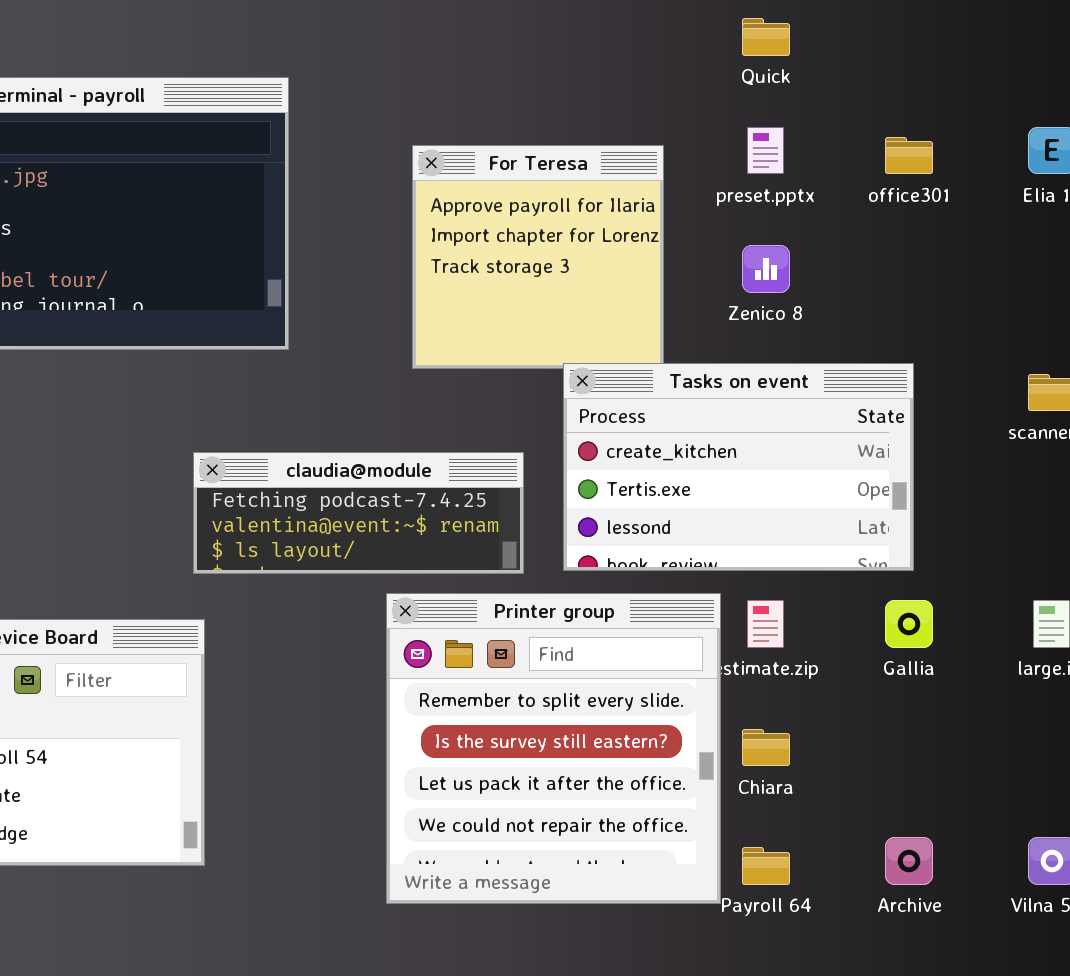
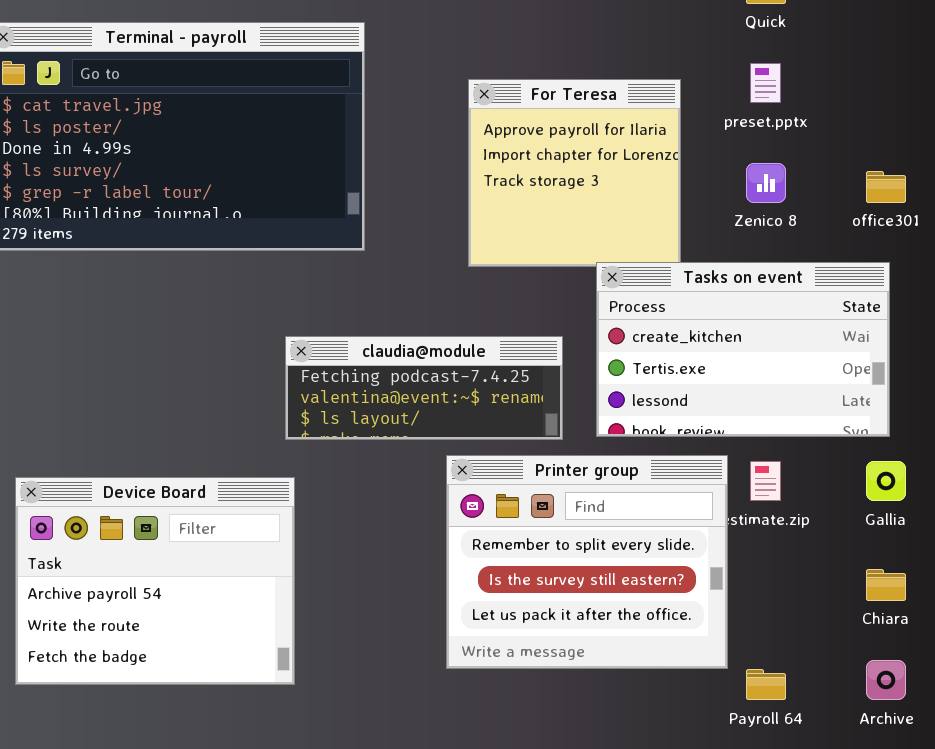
office301: [885,137,933,174] -> [866,171,906,203], moved
Printer group: [386,593,721,904] -> [446,455,728,669], resized
Chiara: [742,729,790,766] -> [866,569,906,601], moved

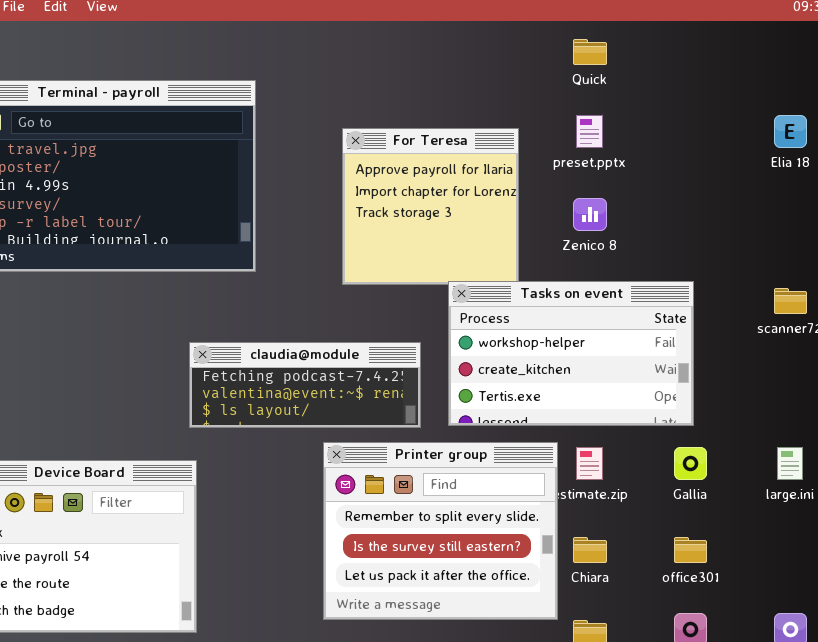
office301: [866,171,906,203] -> [674,537,707,563], moved
Tasks on event: [596,262,890,437] -> [448,281,694,426], scrolled up 1 row
Chiara: [866,569,906,601] -> [573,537,607,563], moved

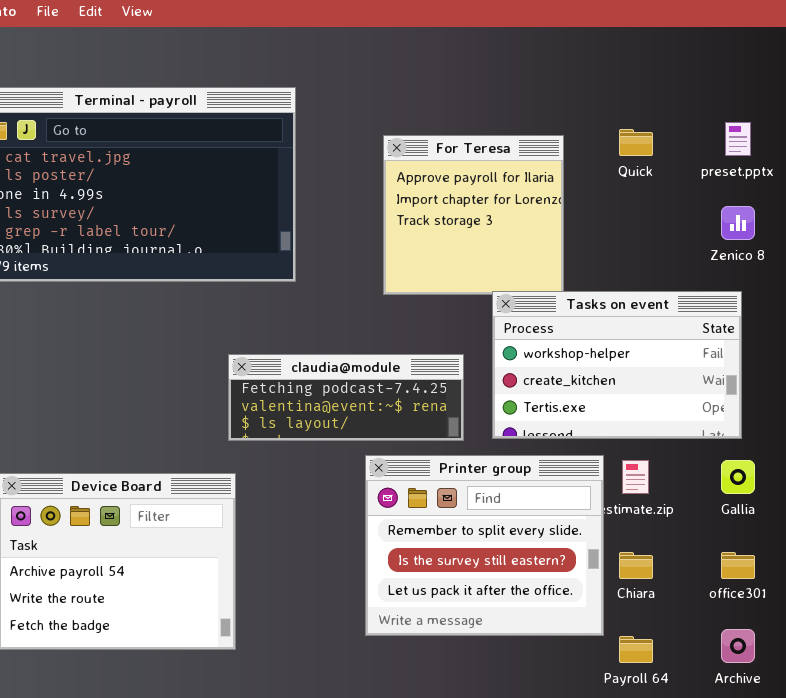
Quick: [573,39,607,65] -> [619,129,653,156], moved
preset.pptx: [576,115,603,148] -> [725,122,751,156], moved
Zenico 8: [573,198,607,231] -> [721,206,755,240], moved

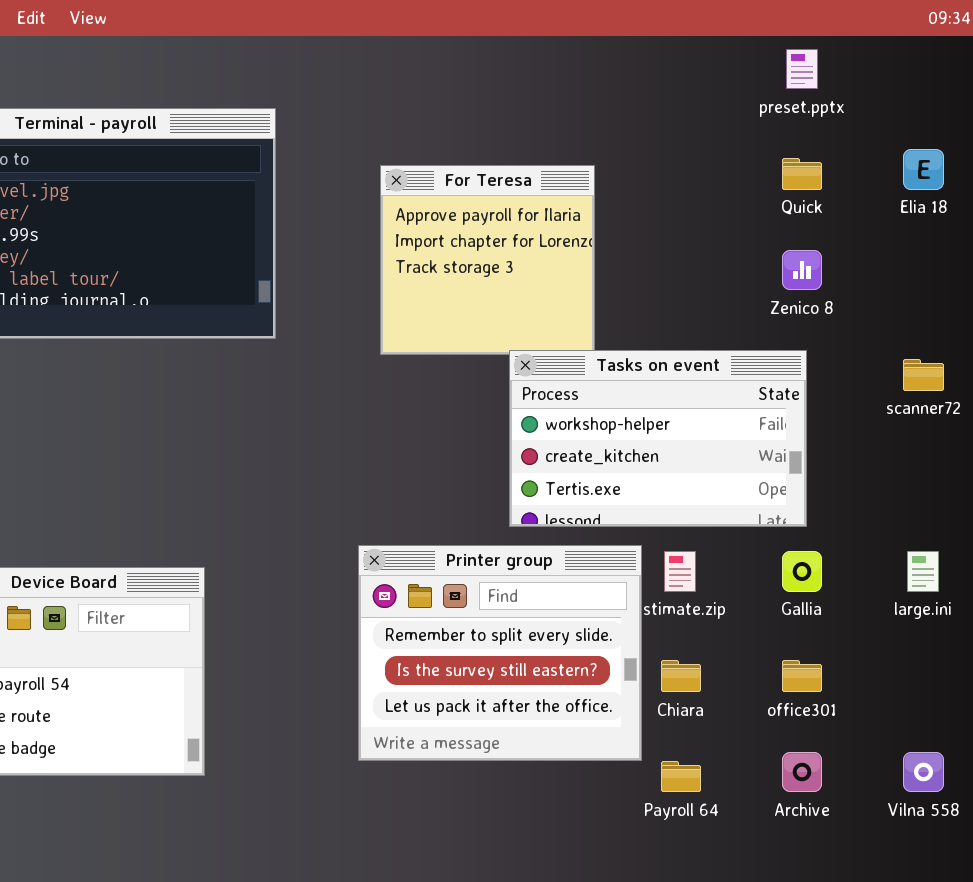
preset.pptx: [725,122,751,156] -> [786,49,818,89], moved
Quick: [619,129,653,156] -> [782,158,822,190], moved
claudia@module: [228,354,464,441] -> none, closed

